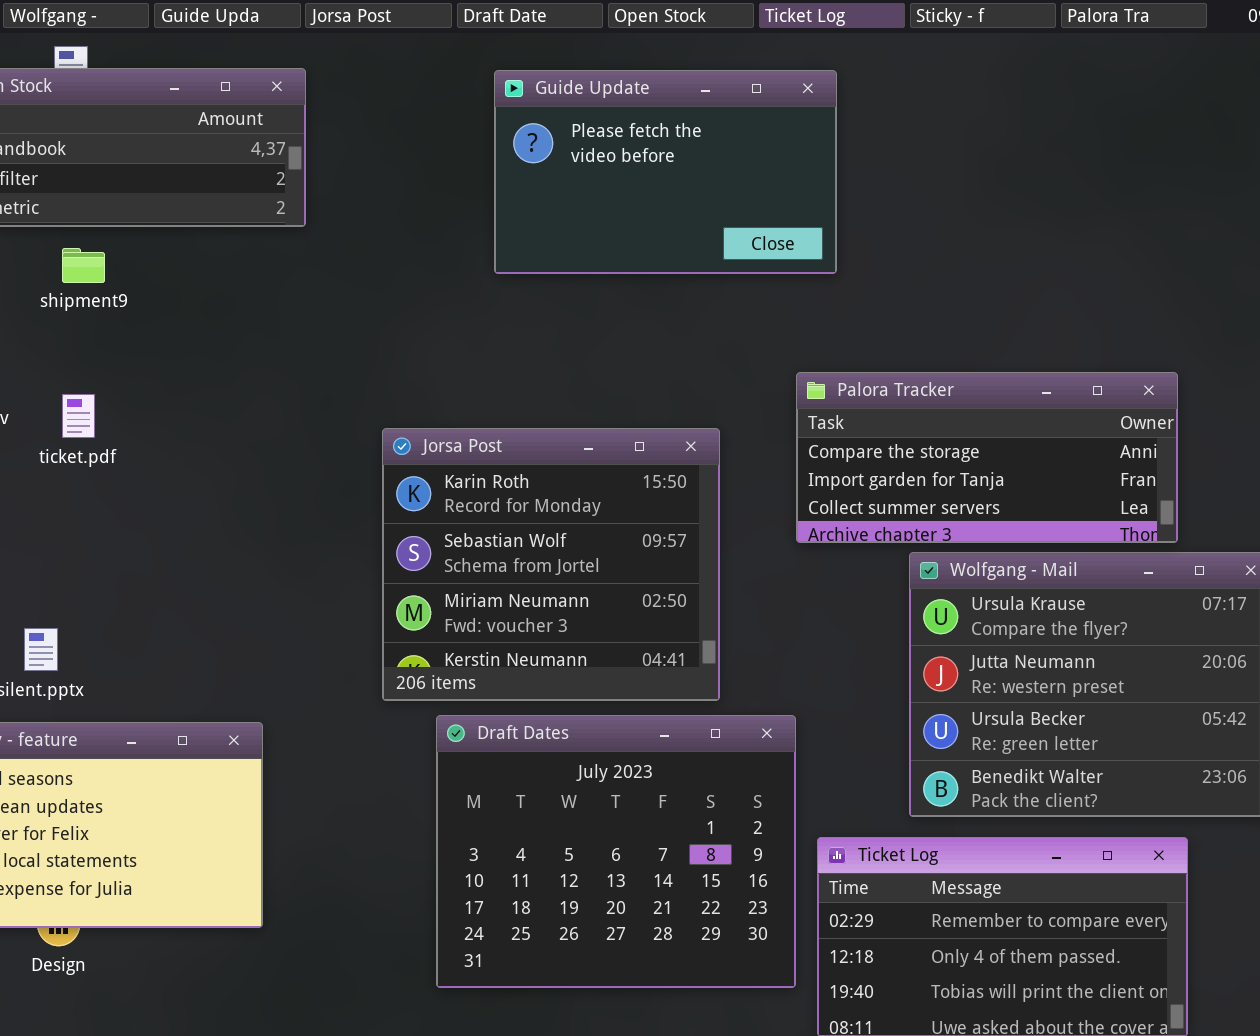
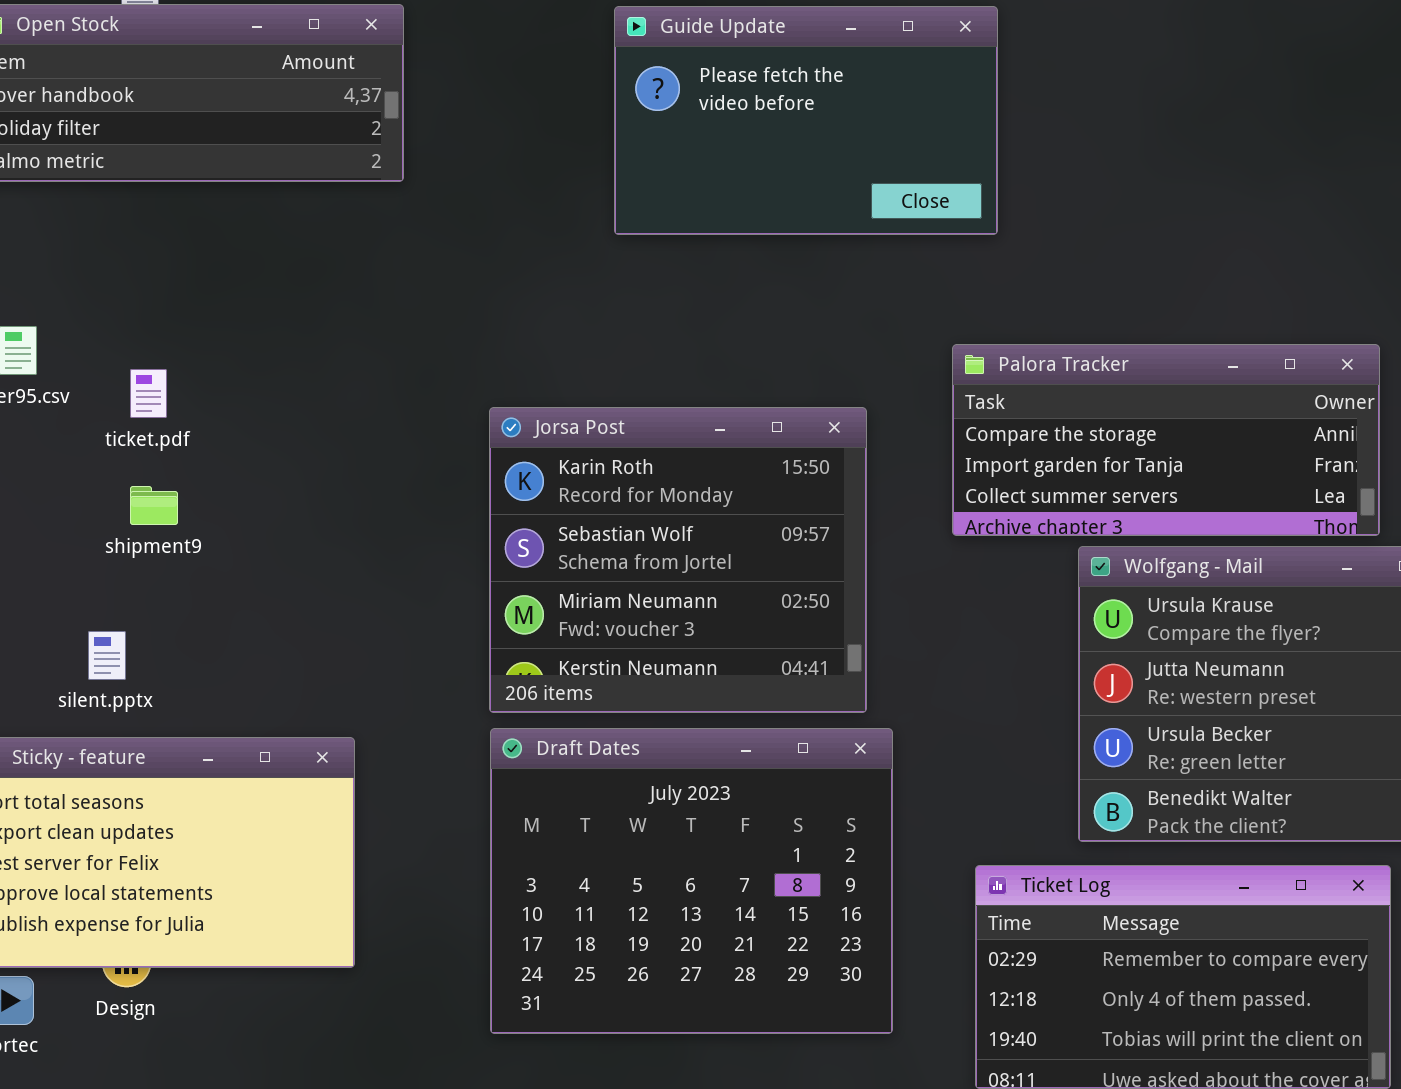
shipment9: [62,248,105,283] -> [130,486,178,525], moved
Draft Dates: [436,715,796,988] -> [490,728,893,1034], moved

